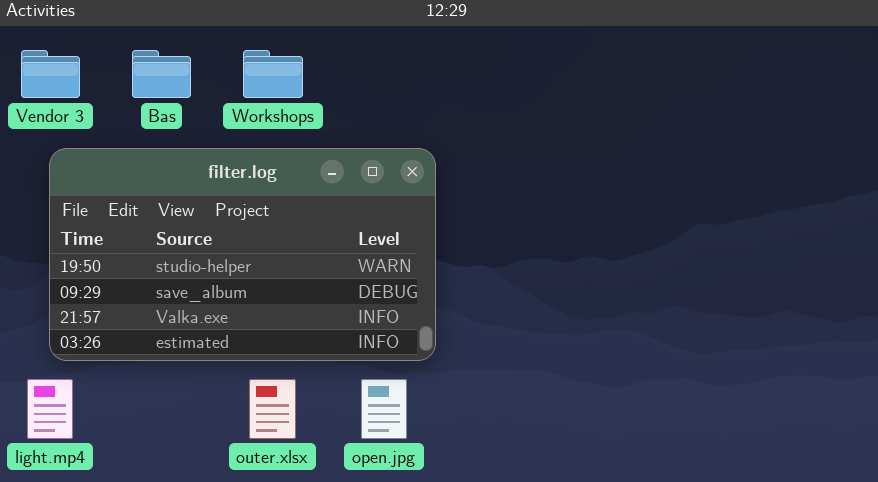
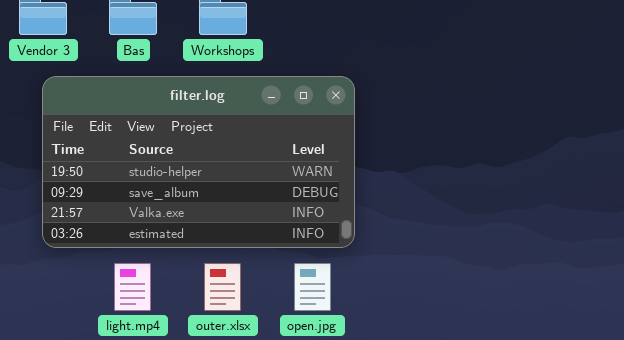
light.mp4: [27,379,73,439] -> [114,263,151,311], moved

